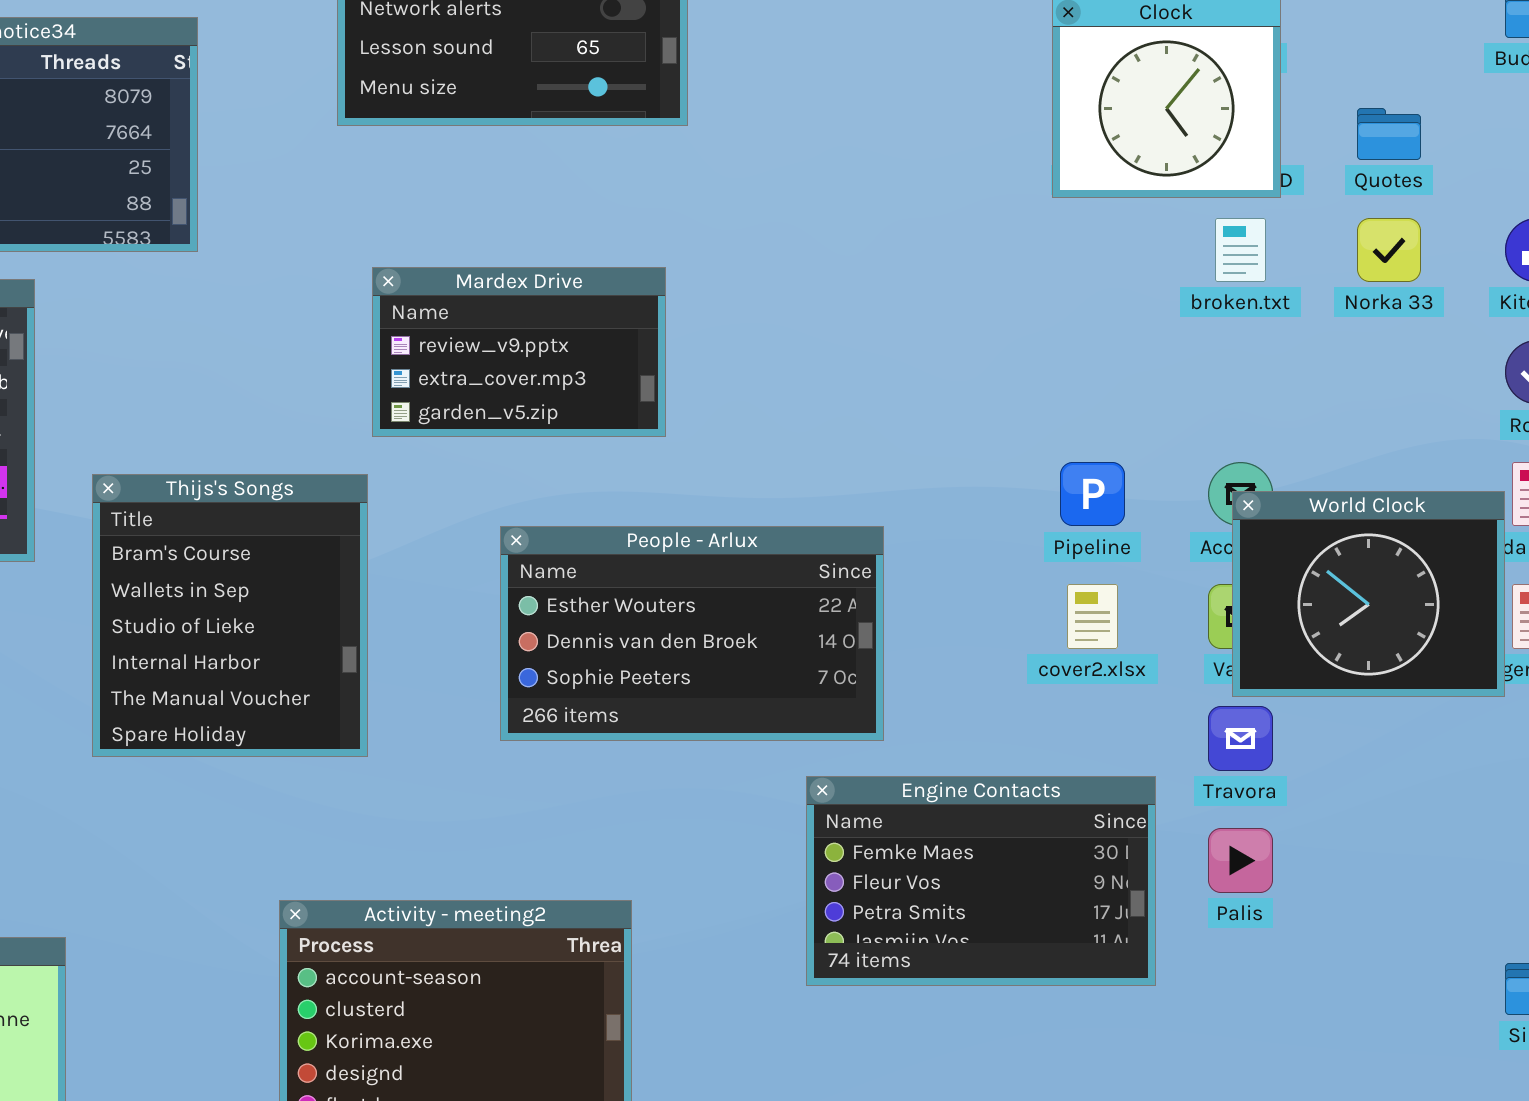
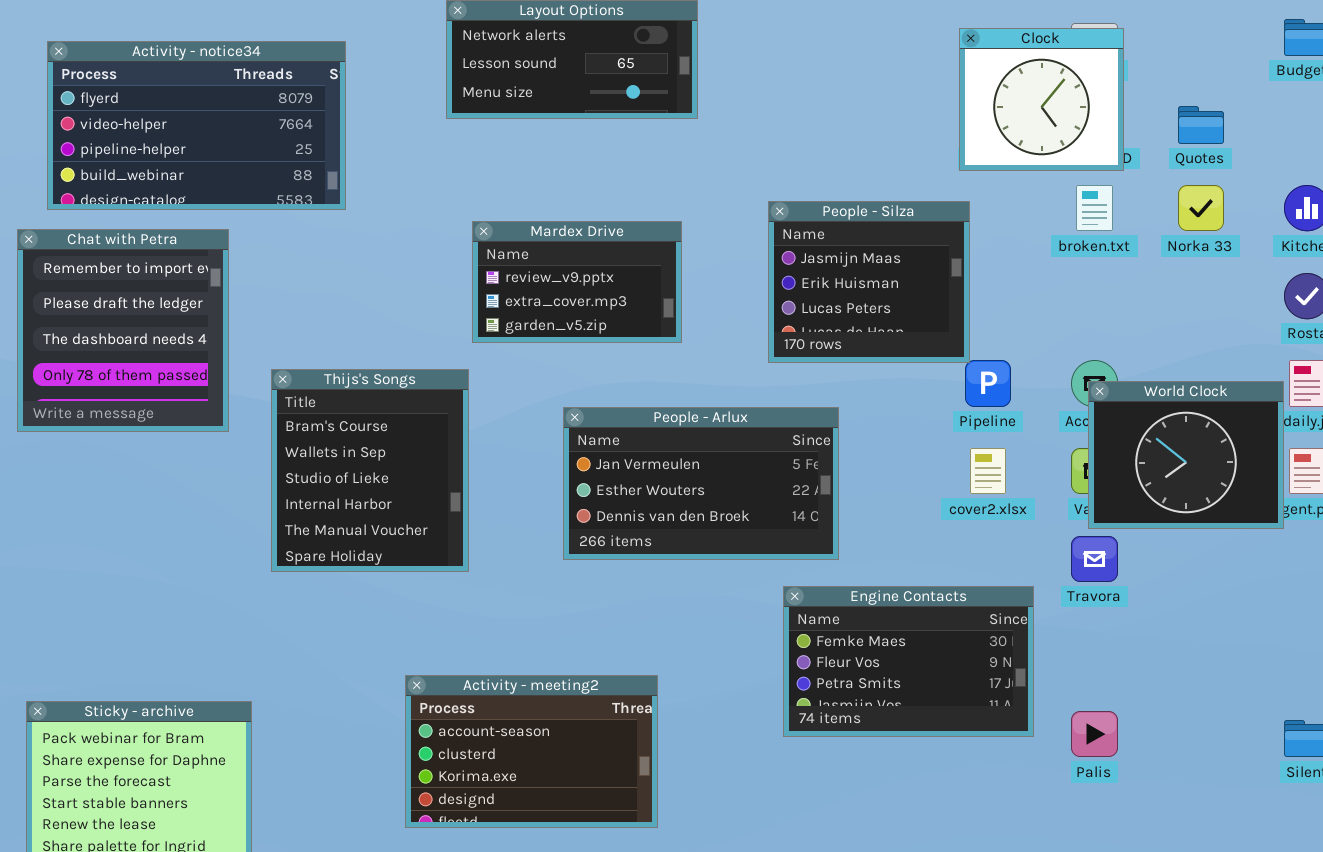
People - Silza: none -> [768,201,970,363], opened
People - Arlux: [500,526,884,741] -> [563,407,839,560], scrolled up 1 row
Palis: [1208,828,1273,893] -> [1071,711,1118,757], moved

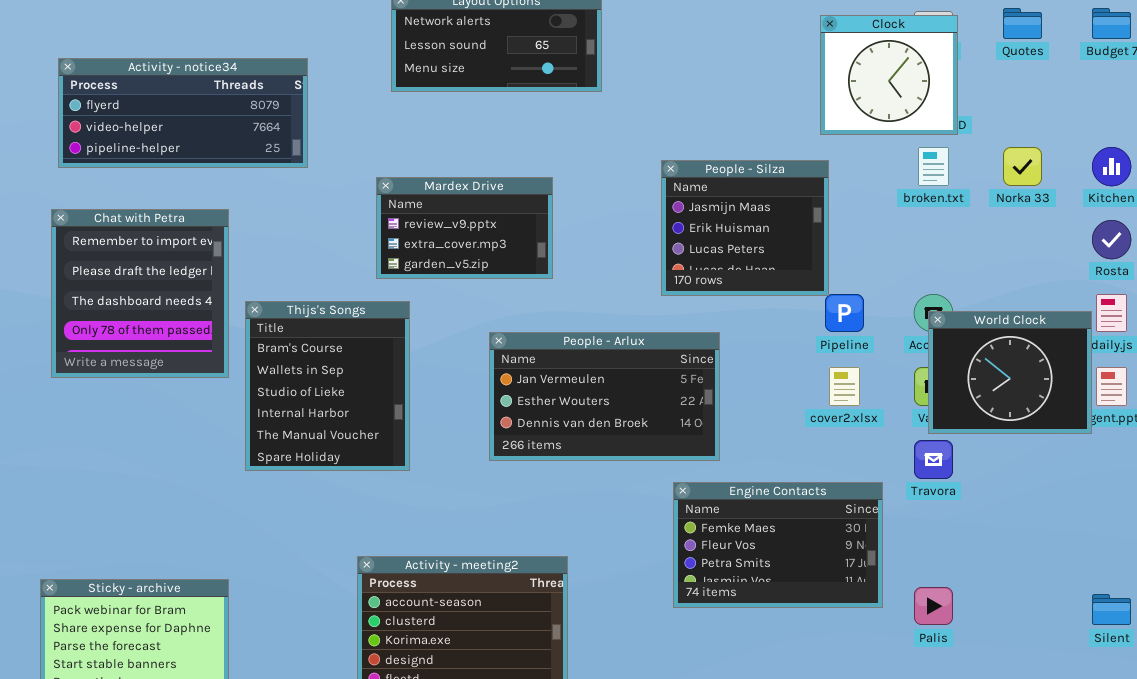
Activity - notice34: [47,41,346,210] -> [58,58,308,168], resized
Quotes: [1178,106,1224,144] -> [1003,8,1042,39], moved
Mardex Drive: [472,221,682,343] -> [376,177,553,279], moved
Chat with Petra: [17,229,229,432] -> [51,209,229,378], moved

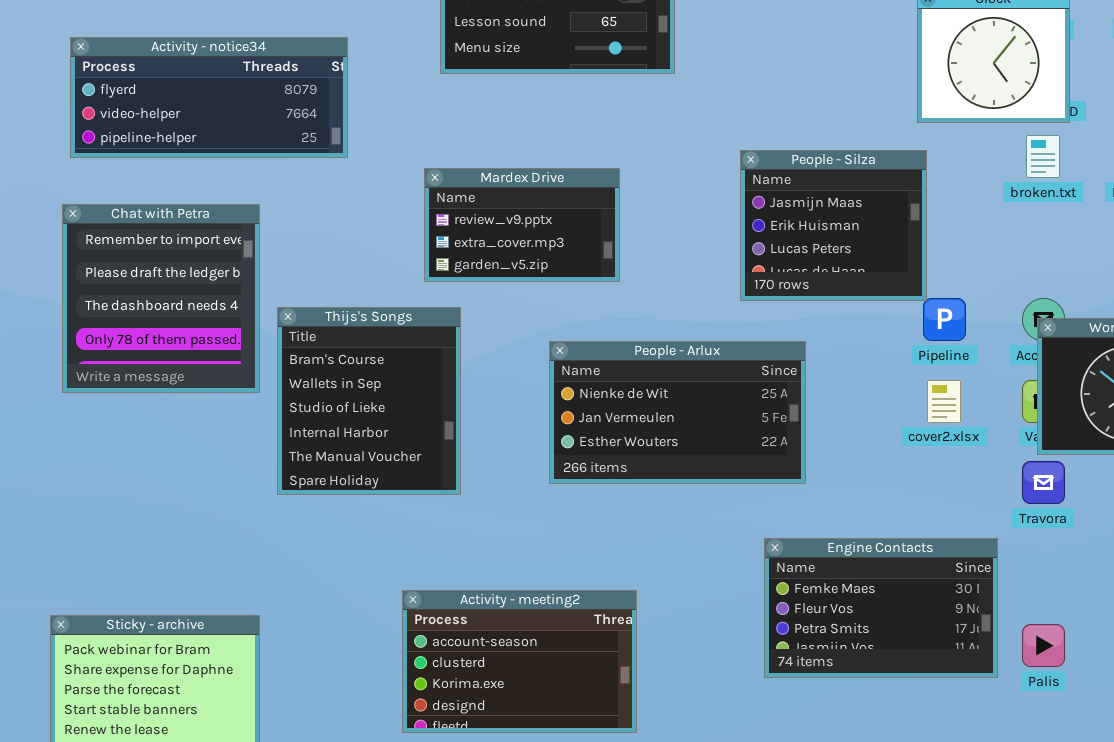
People - Arlux: [489,332,720,461] -> [549,341,806,484], scrolled up 1 row
Engine Contacts: [673,482,883,608] -> [764,538,998,678], moved

